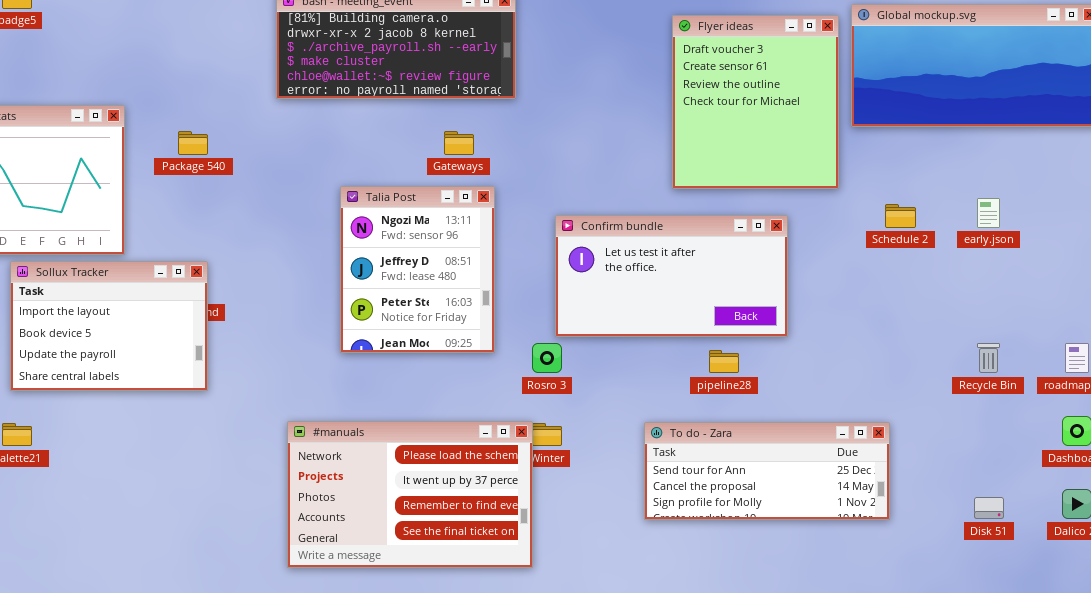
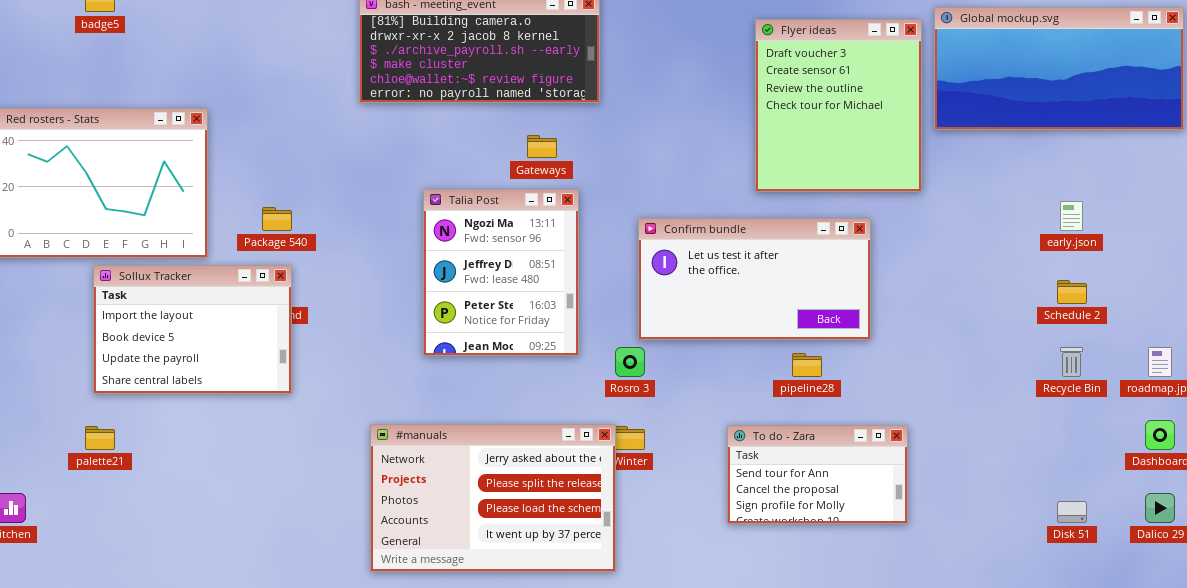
Package 540: [178,131,208,155] -> [262,207,292,231], moved
Schedule 2: [885,204,916,228] -> [1057,280,1087,304], moved
#manuals: [287,421,533,568] -> [370,424,616,572], scrolled up 2 rows
To do - Zara: [644,422,890,520] -> [727,425,908,524], resized

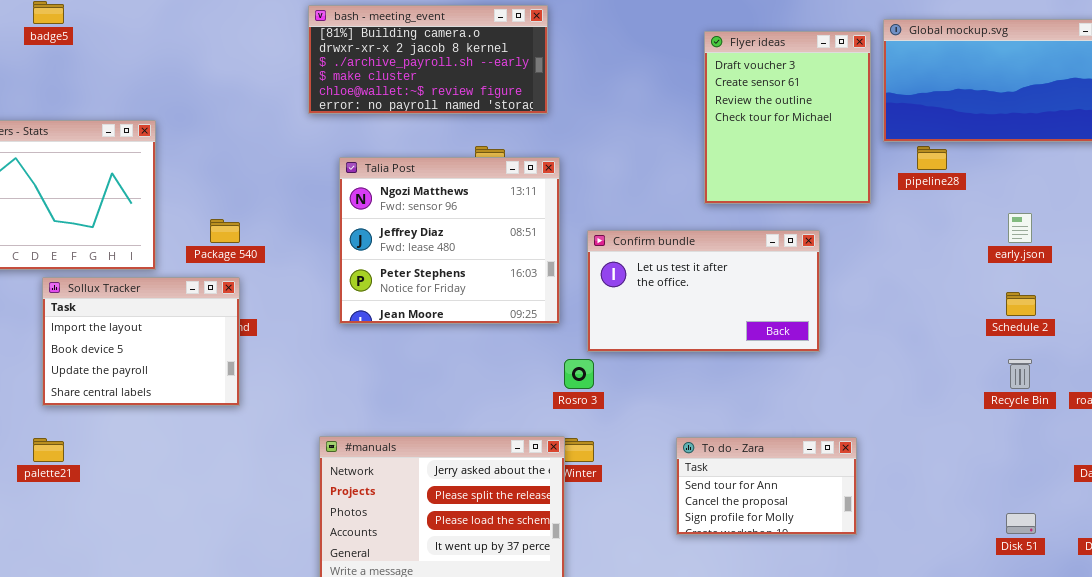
Talia Post: [423,189,579,356] -> [339,157,560,324], moved, resized
pipeline28: [792,353,822,377] -> [917,146,947,170], moved

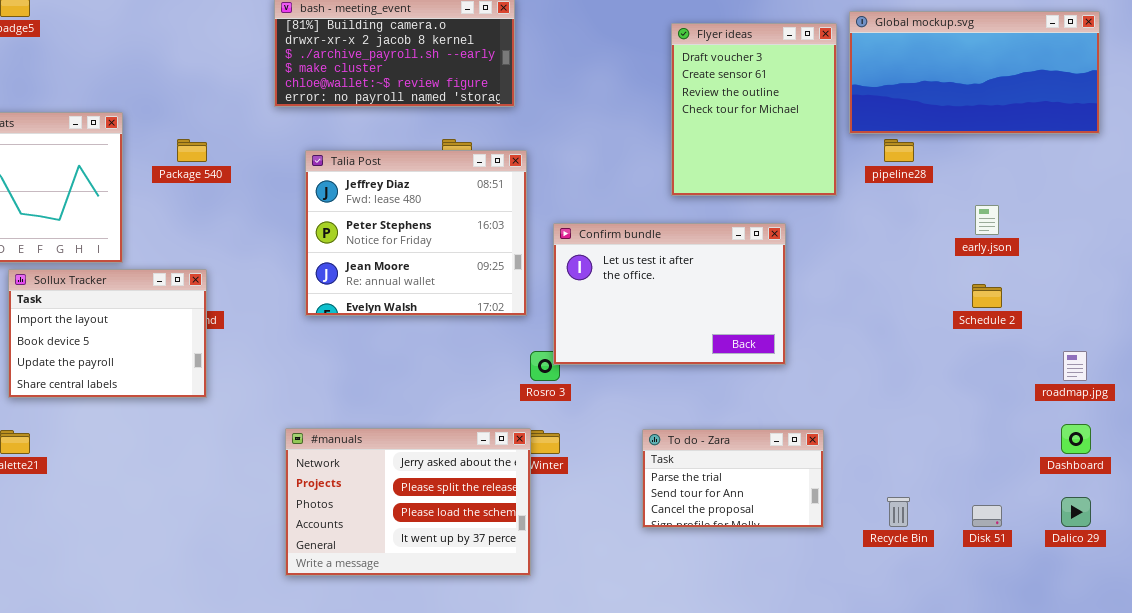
Talia Post: [339,157,560,324] -> [305,150,527,316], scrolled down 1 row
Package 540: [210,219,240,243] -> [177,139,207,162], moved
Confirm bundle: [587,230,820,352] -> [553,223,786,365], resized
Recycle Bin: [1008,359,1032,389] -> [887,497,910,527], moved
To do - Zara: [676,437,857,535] -> [642,429,824,528], scrolled up 1 row

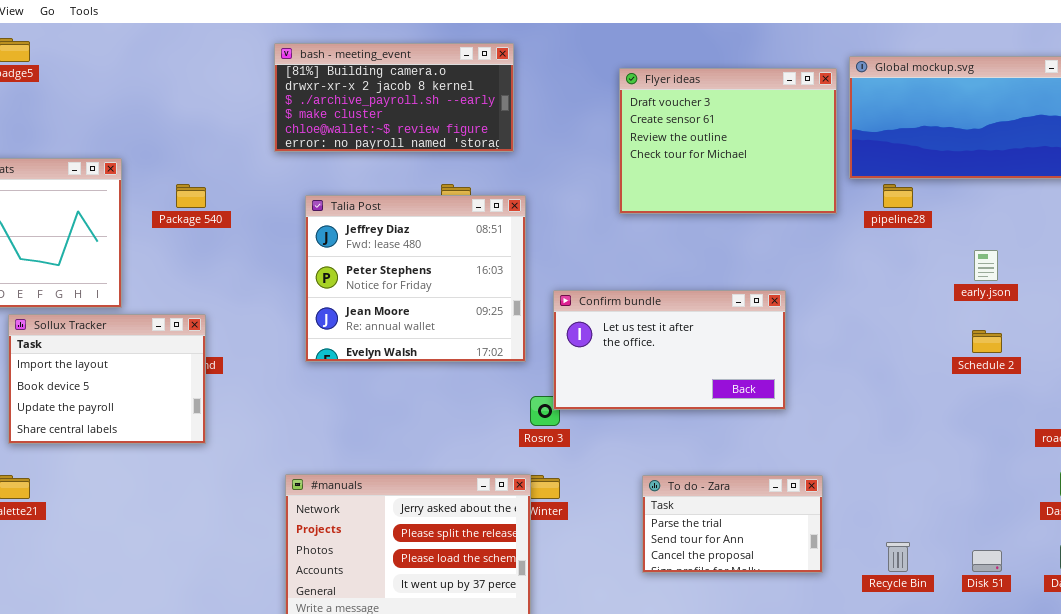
Flyer ideas: [671,23,837,196] -> [619,68,837,214], resized
Confirm bundle: [553,223,786,365] -> [553,290,786,410], resized

